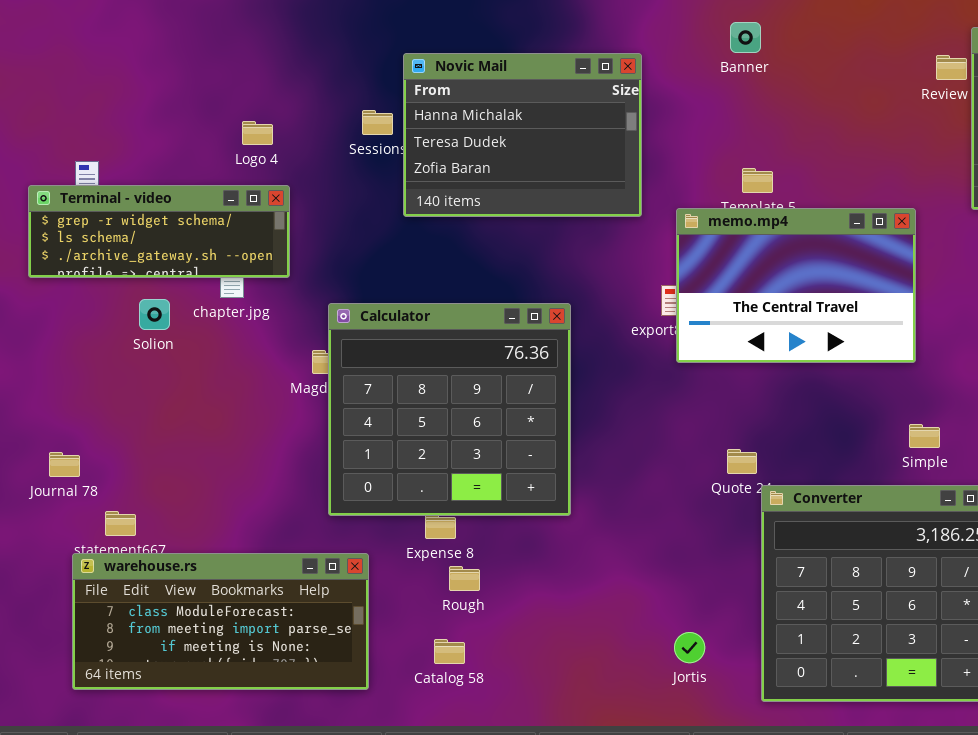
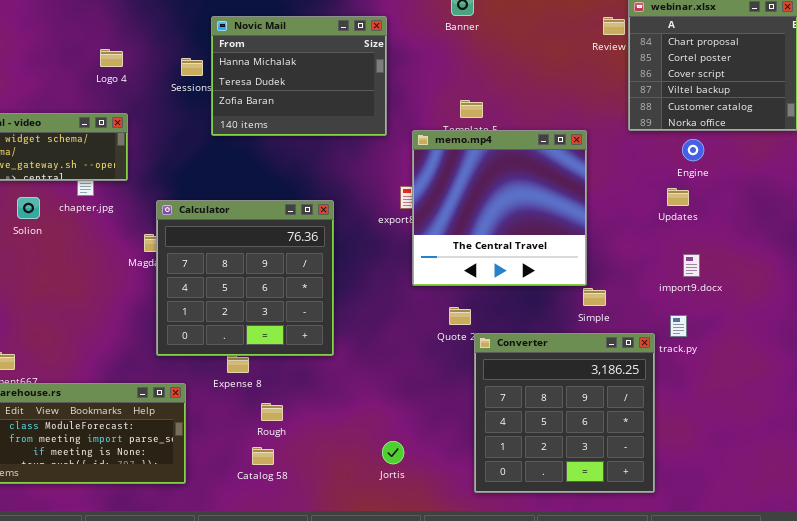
Logo 4: [242,121,273,145] -> [100,49,123,67], moved
memo.mp4: [676,208,916,363] -> [412,130,587,286], resized
Rough: [449,566,480,591] -> [261,403,283,421], moved
Jortis: [674,632,705,663] -> [382,441,404,464], moved
Catalog 58: [434,639,465,664] -> [252,447,274,465], moved

